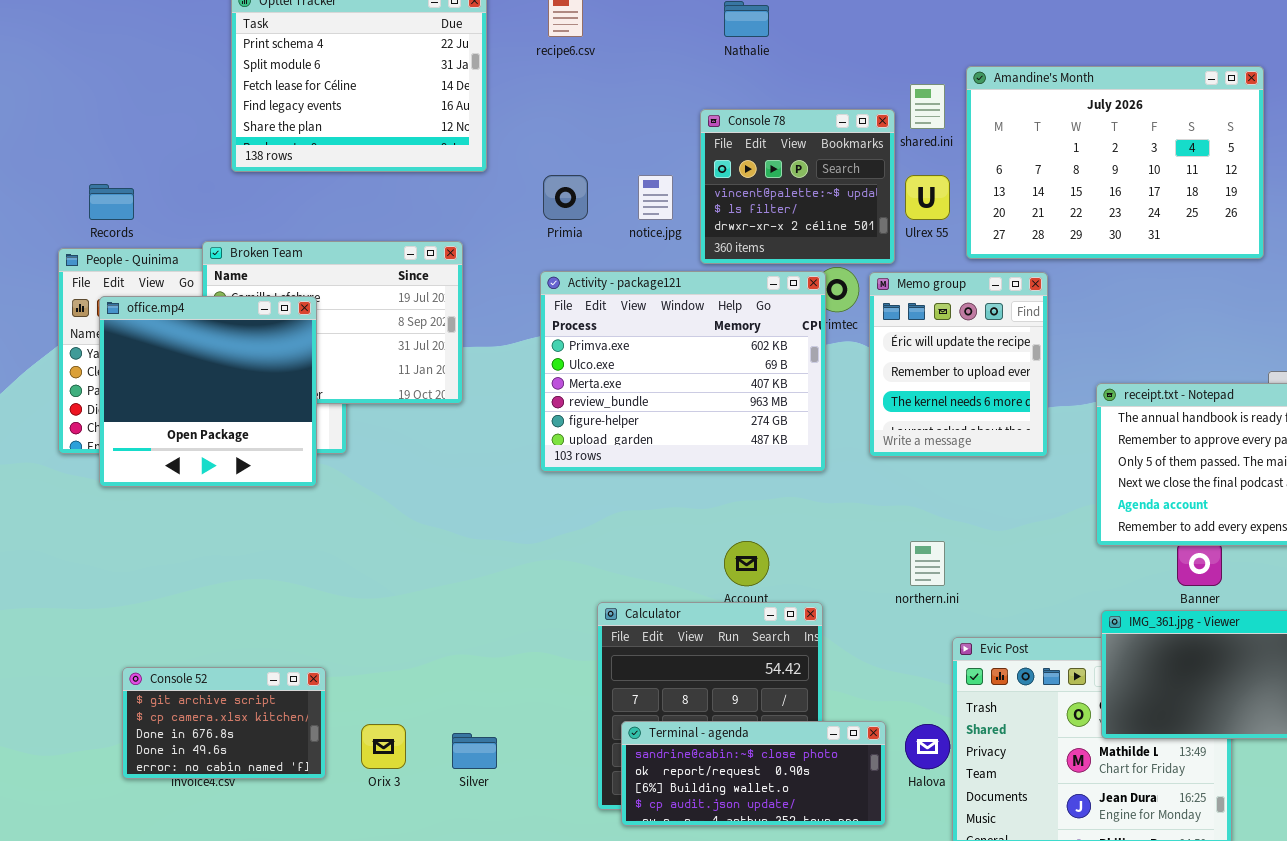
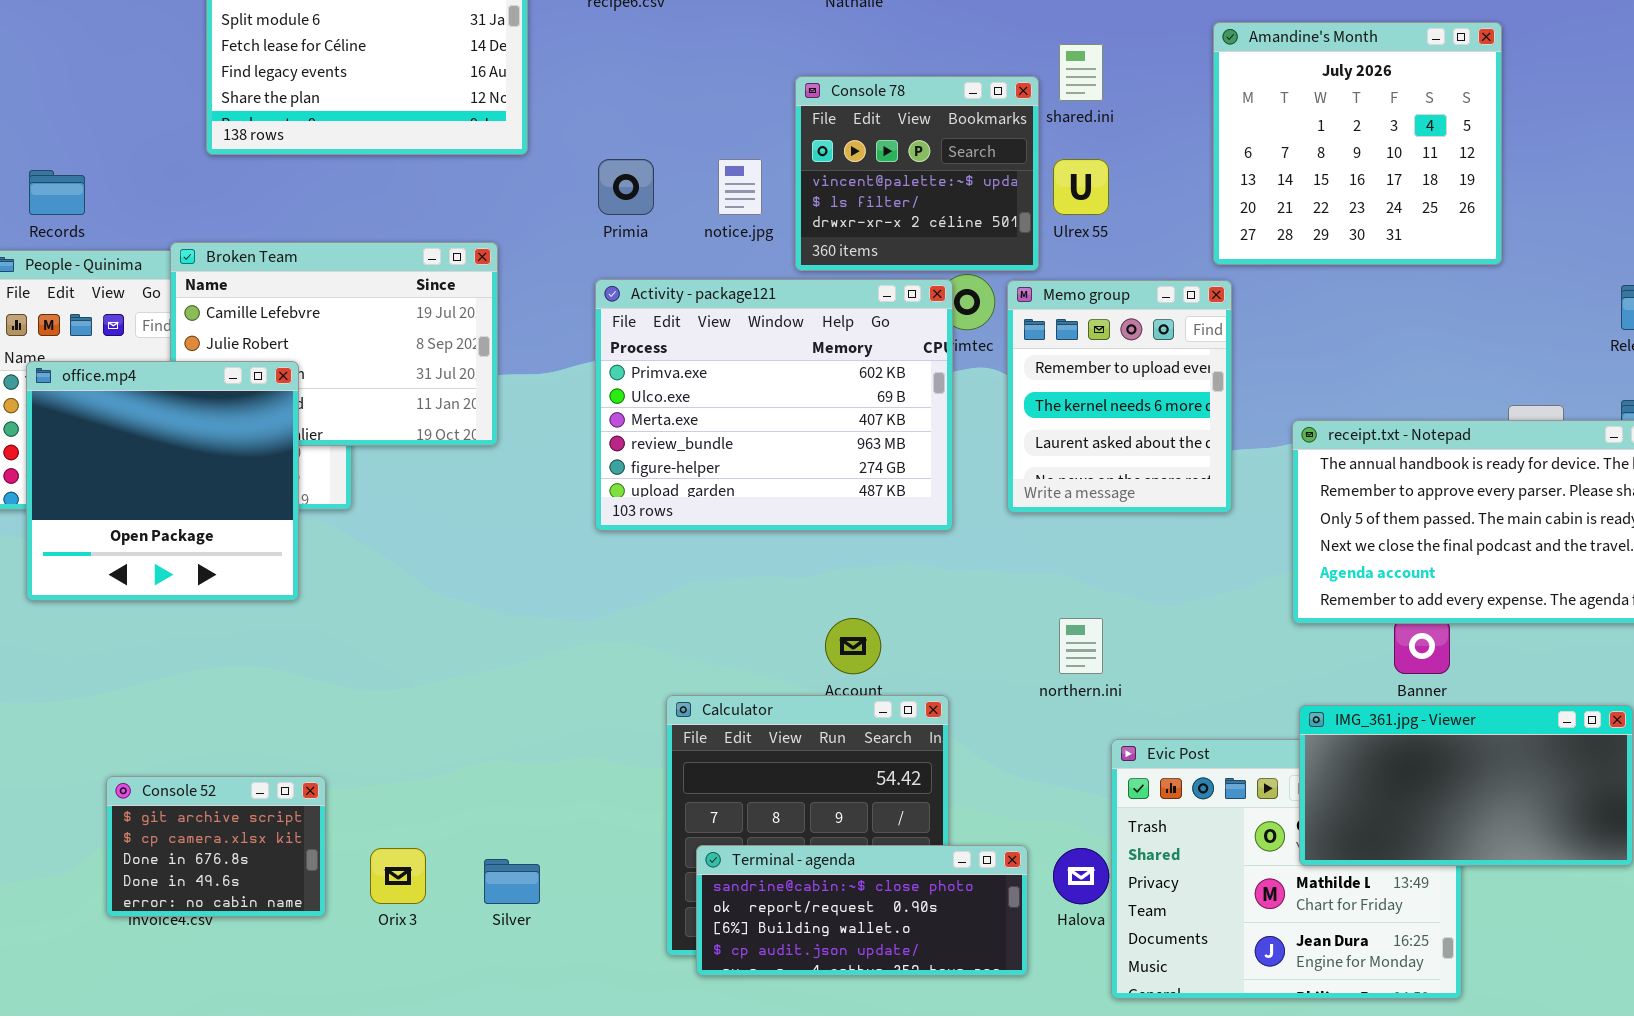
Amandine's Month: [966,66,1264,259] -> [1213,22,1502,265], resized
Memo group: [869,272,1048,457] -> [1007,280,1232,513], scrolled down 1 row
office.mp4: [99,296,317,487] -> [26,361,299,601], moved
Console 52: [122,667,326,779] -> [106,776,326,917], resized

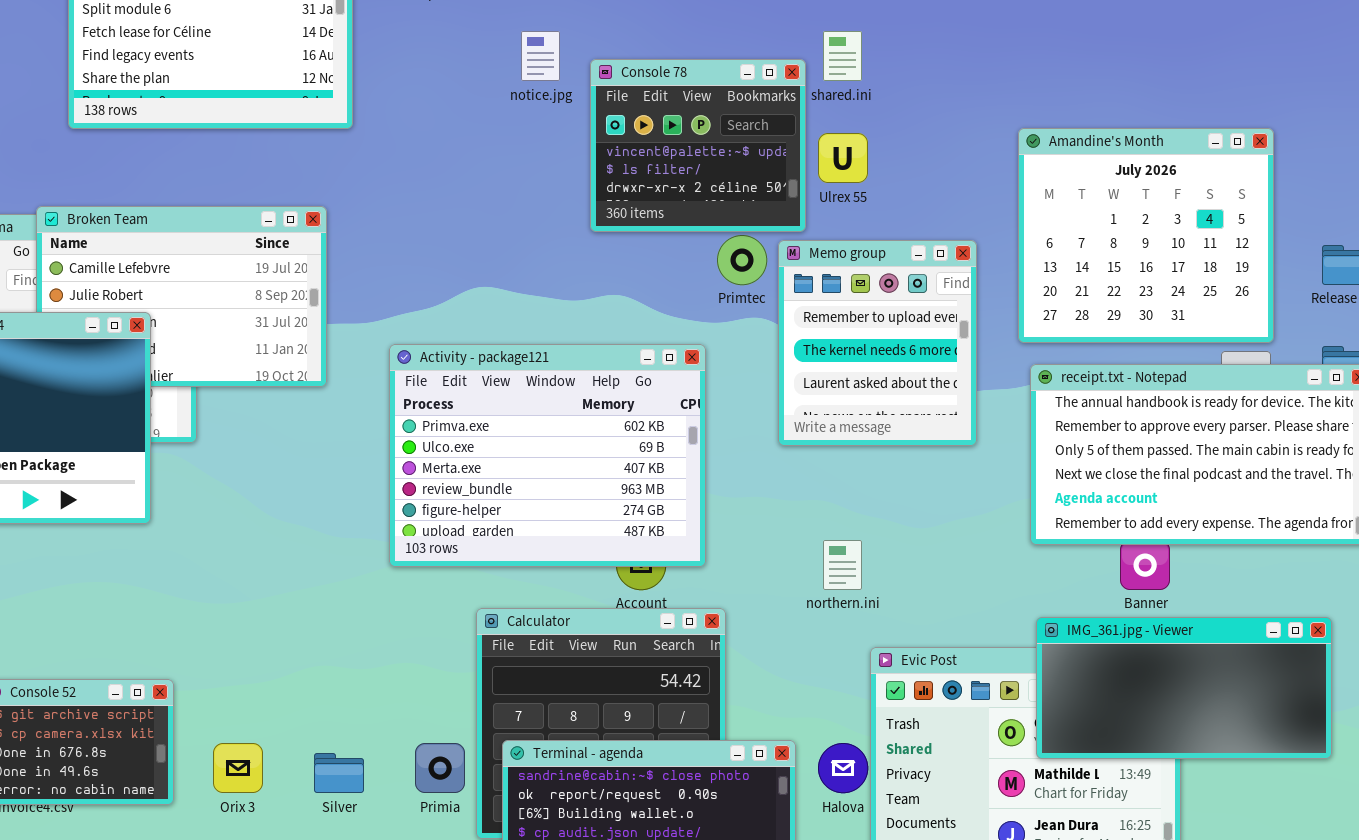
Amandine's Month: [1213,22,1502,265] -> [1018,128,1274,343], moved
Primia: [598,159,654,215] -> [415,743,465,793], moved
notice.jpg: [718,159,762,215] -> [521,31,560,81], moved
Activity - package121: [595,279,953,531] -> [389,344,706,567], moved

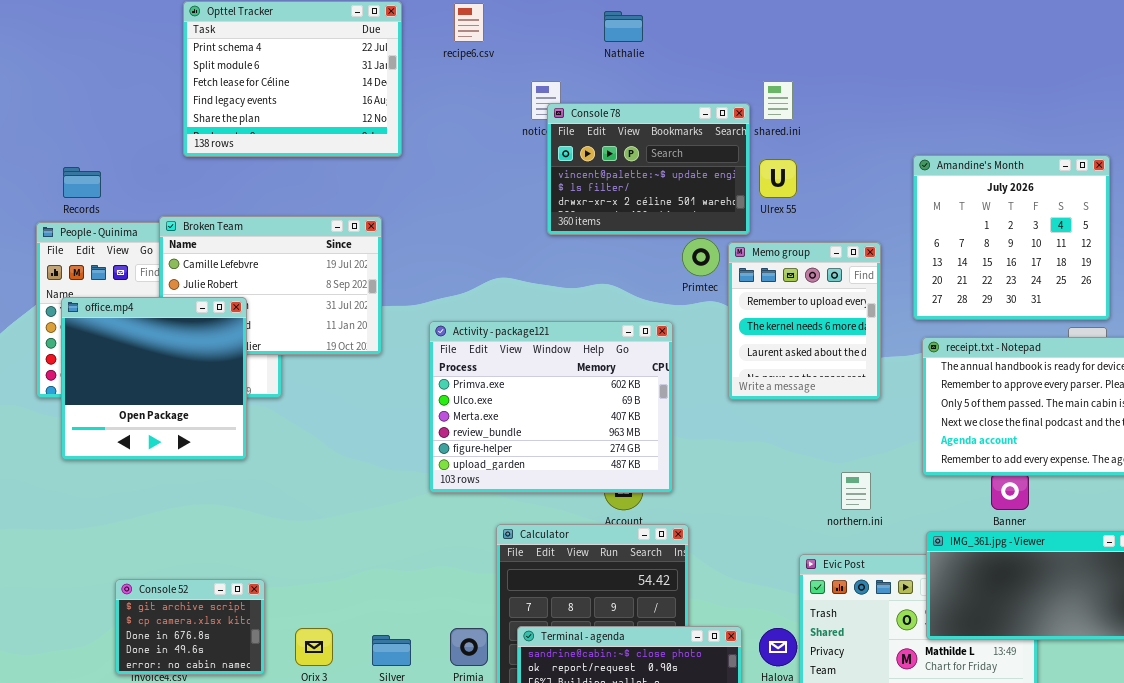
Console 78: [590,59,806,232] -> [547,103,750,235], resized
northern.ini: [823,540,862,590] -> [841,472,871,510], moved

